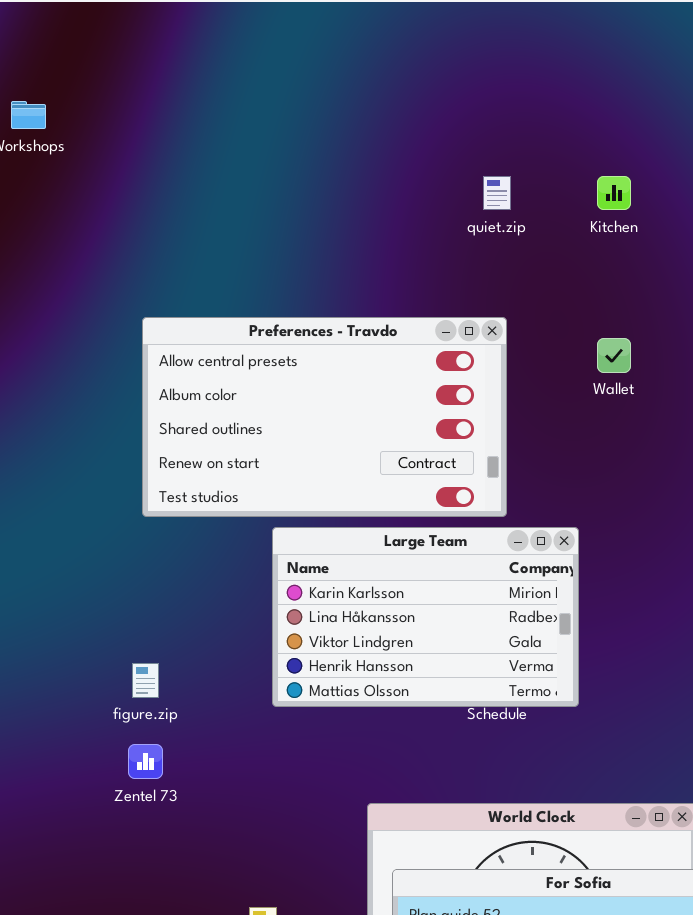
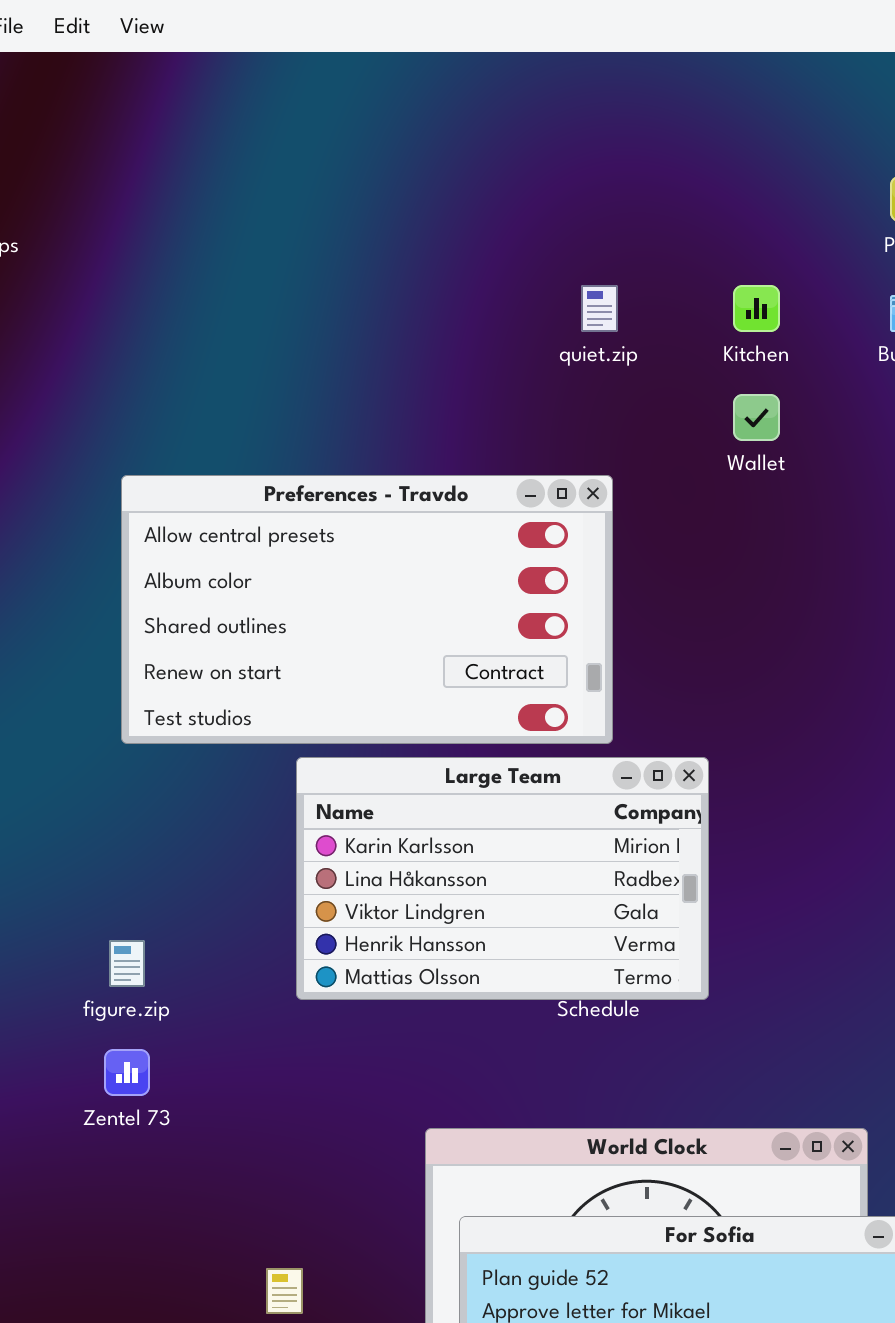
Wallet: [597,338,631,373] -> [733,394,780,441], moved

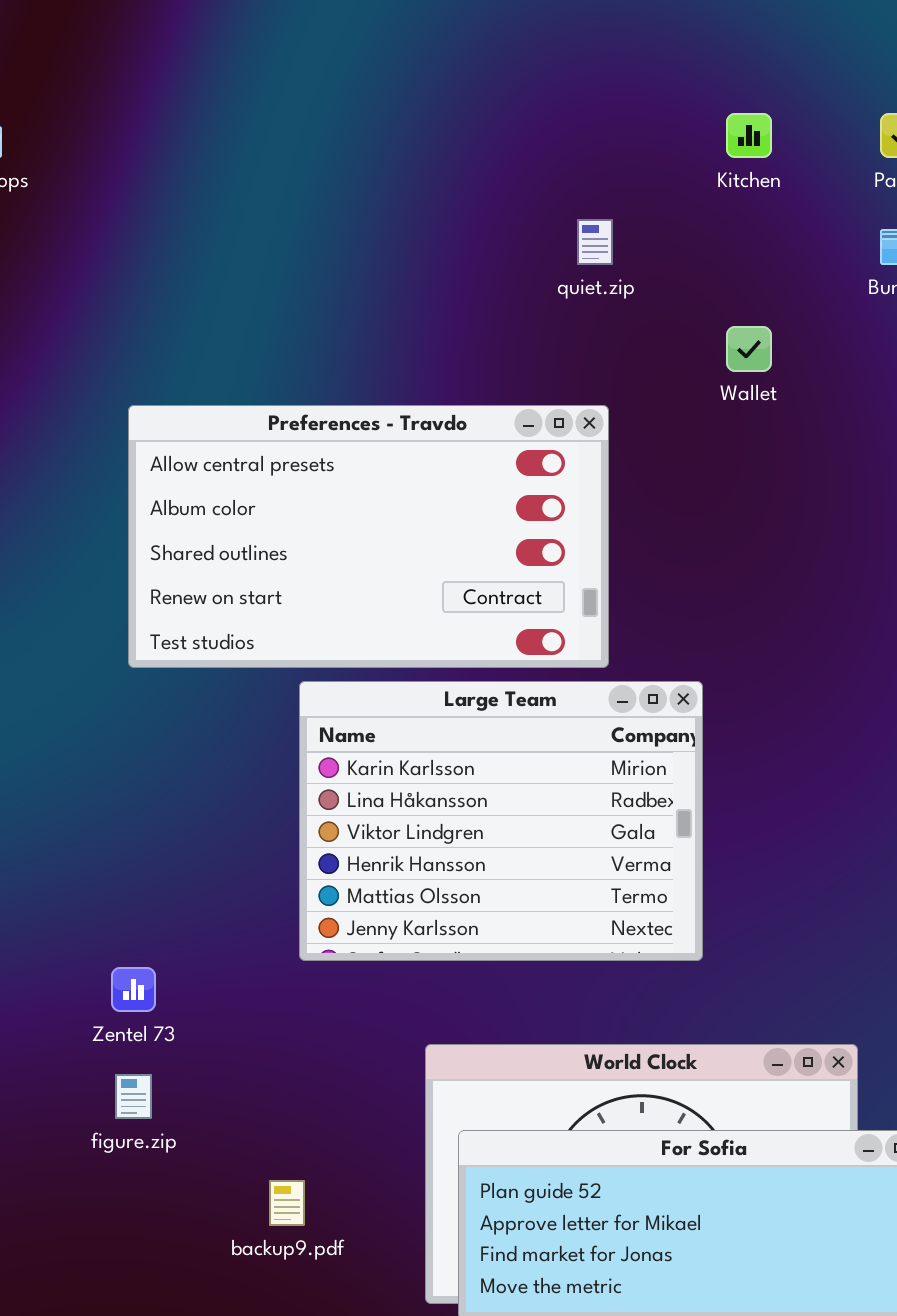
Kitchen: [733,285,780,332] -> [726,113,772,158], moved
Large Team: [296,757,709,1000] -> [299,681,703,961], resized
figure.zip: [109,940,145,987] -> [115,1074,152,1119], moved

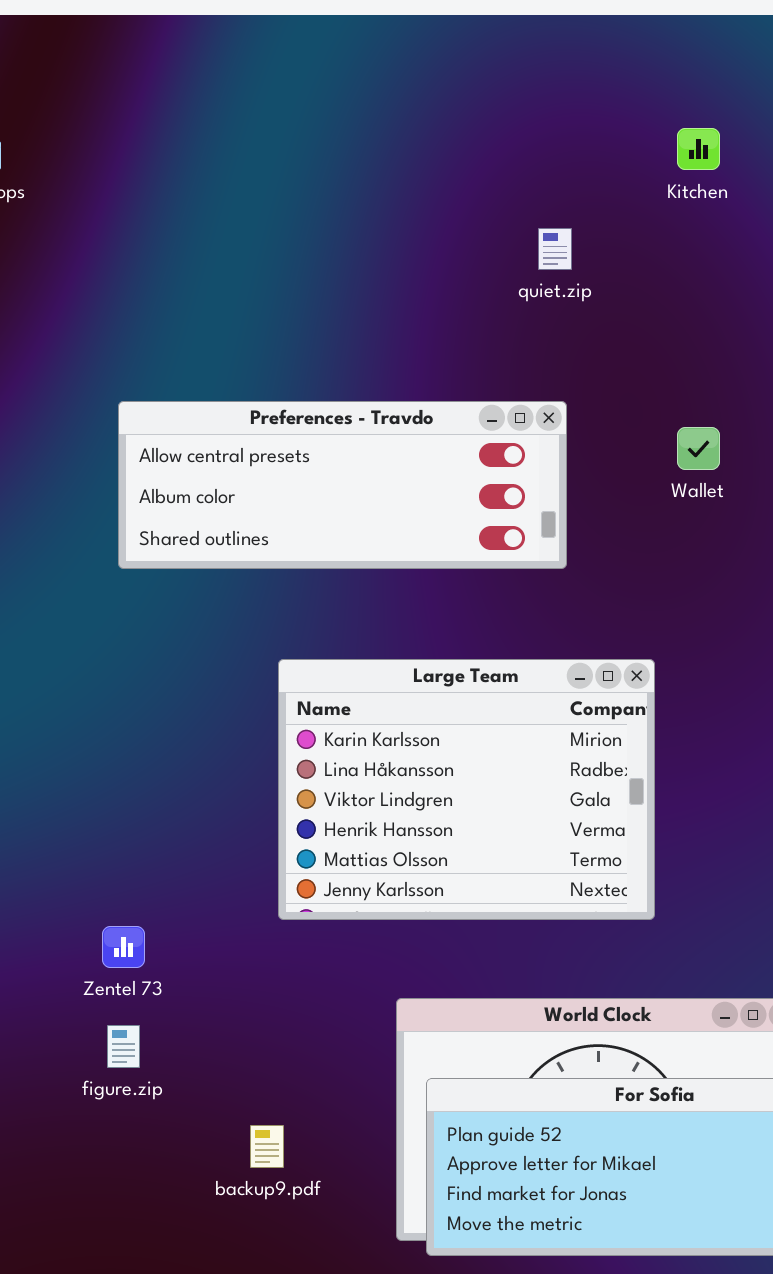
Wallet: [726,326,772,372] -> [677,427,720,470], moved
Preferences - Travdo: [128,405,609,668] -> [118,401,567,569], resized

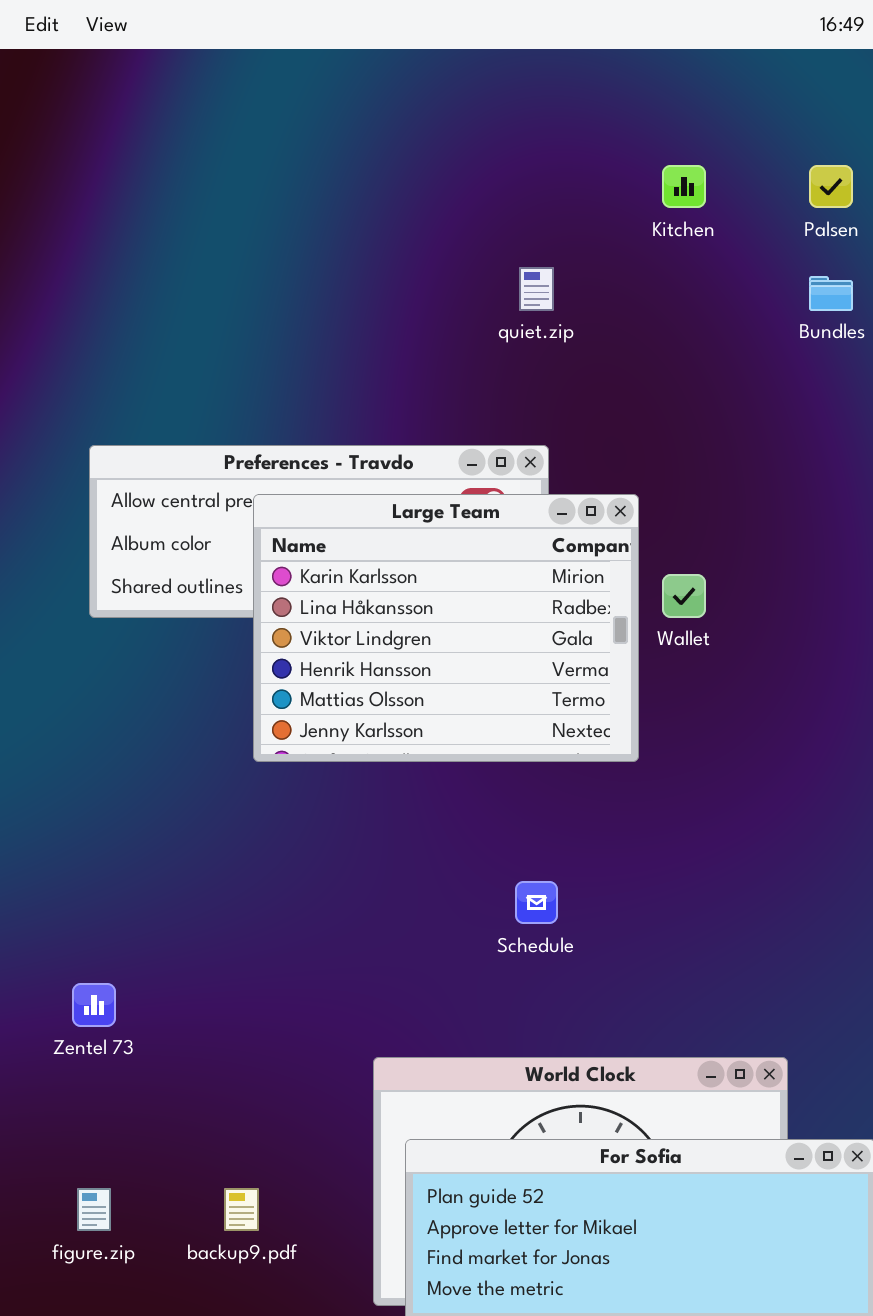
Wallet: [677,427,720,470] -> [662,574,706,618], moved
Large Team: [278,659,655,920] -> [253,494,639,762], moved
figure.zip: [107,1025,140,1068] -> [77,1188,111,1231], moved

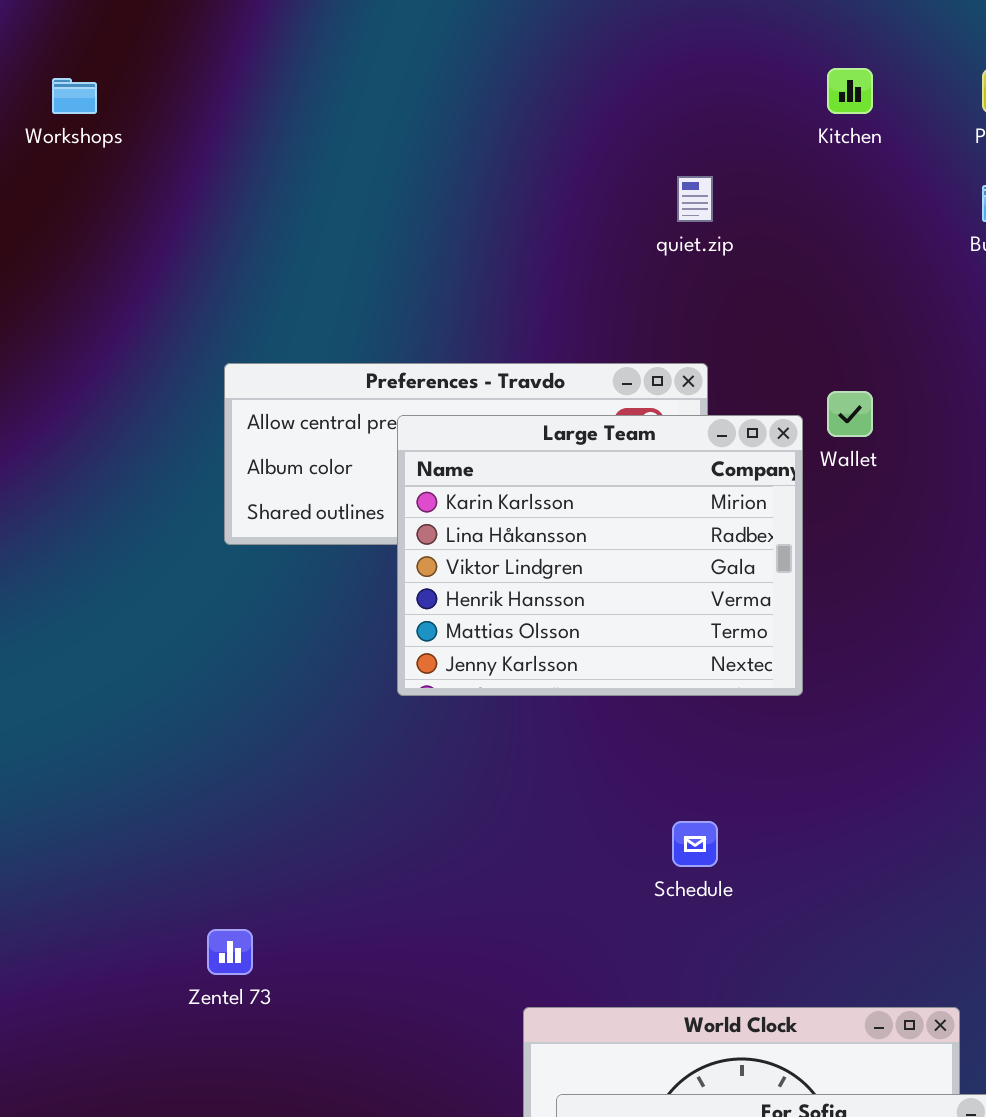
Wallet: [662,574,706,618] -> [827,391,873,437], moved

